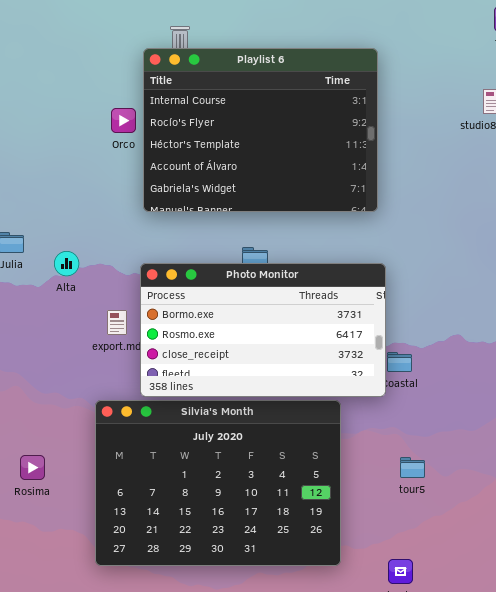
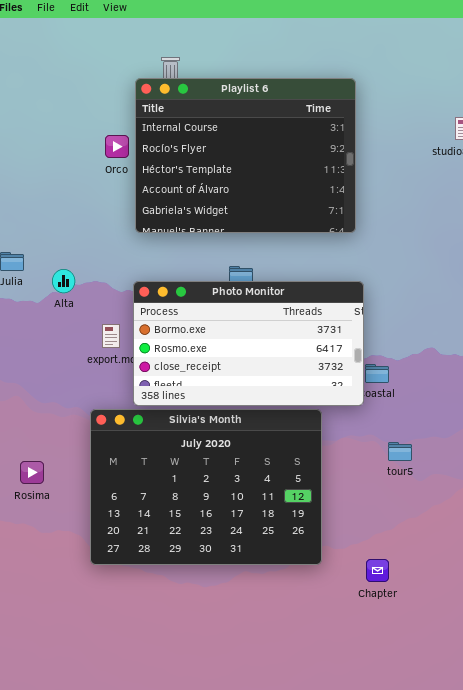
tour5: [400,457,425,478] -> [388,442,412,461], moved

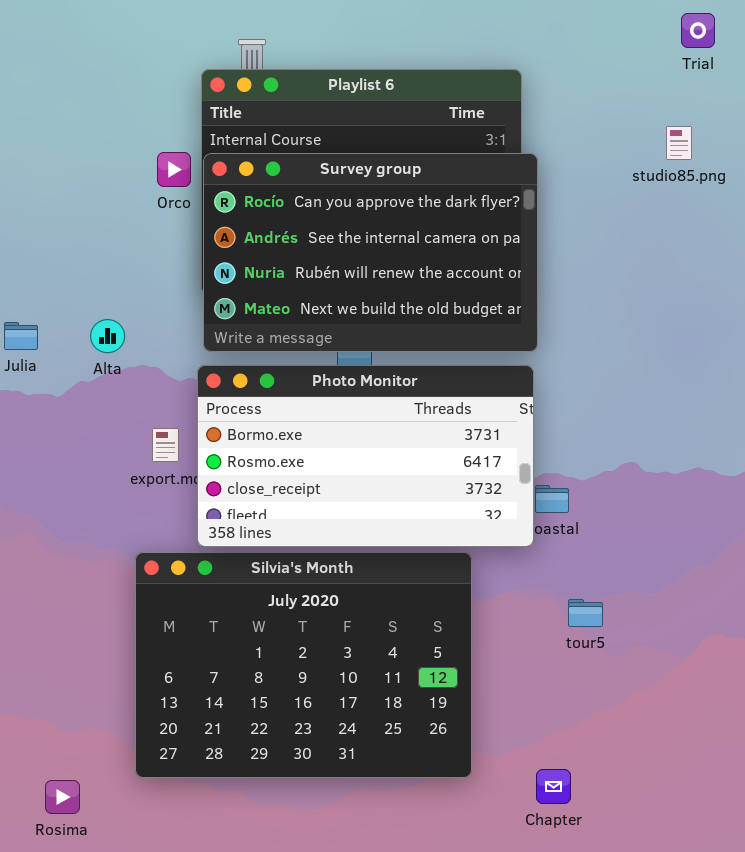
Survey group: none -> [203,153,538,352], opened
Alta: [52,269,75,293] -> [90,319,125,353], moved
Rosima: [20,461,44,484] -> [45,780,80,814], moved

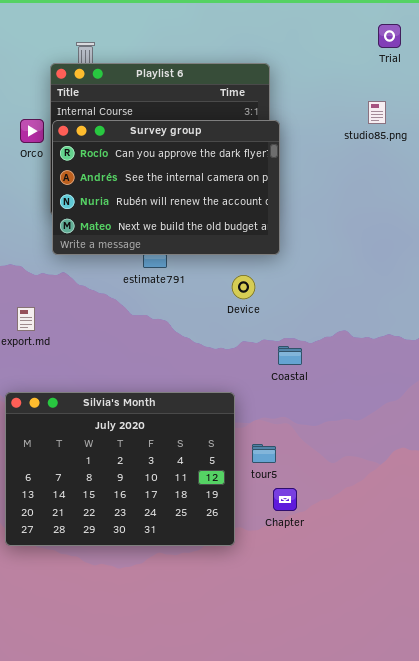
Photo Monitor: [197,365,534,547] -> none, closed
tour5: [568,599,603,627] -> [252,444,276,463], moved
Chapter: [536,769,571,804] -> [273,488,297,511], moved

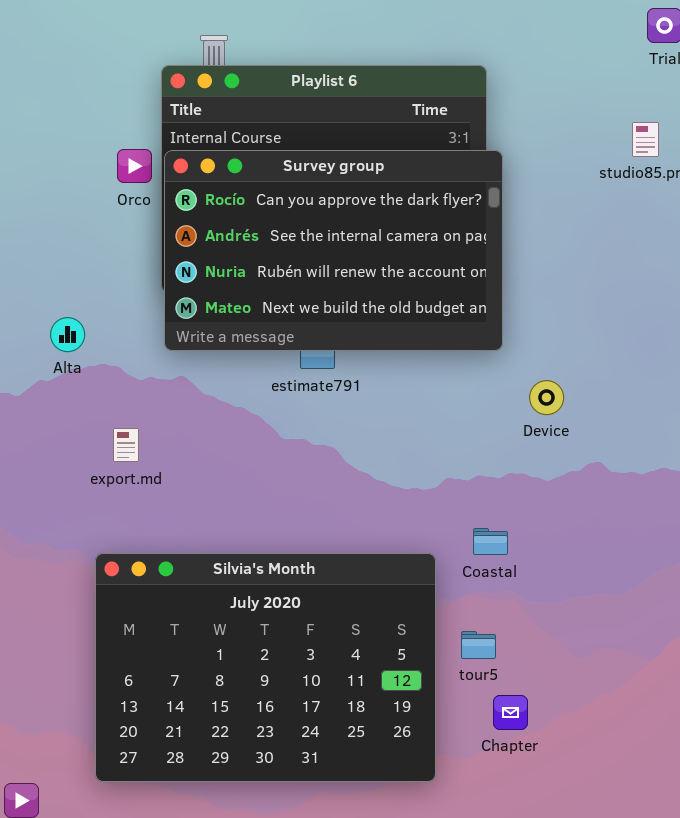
Device: [232,275,255,299] -> [529,380,564,415], moved
Coastal: [278,346,302,365] -> [473,528,508,555], moved

